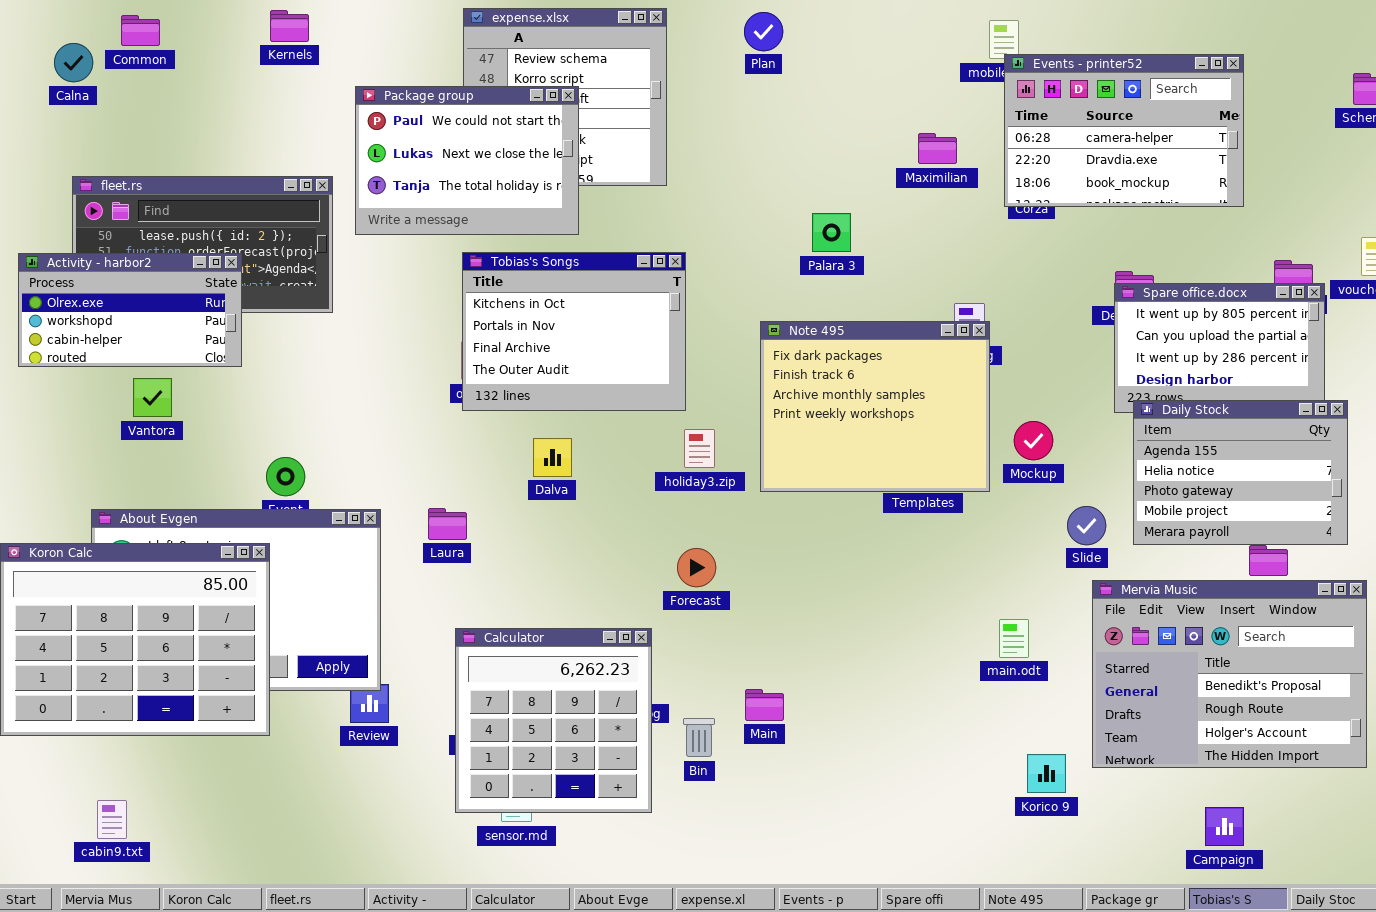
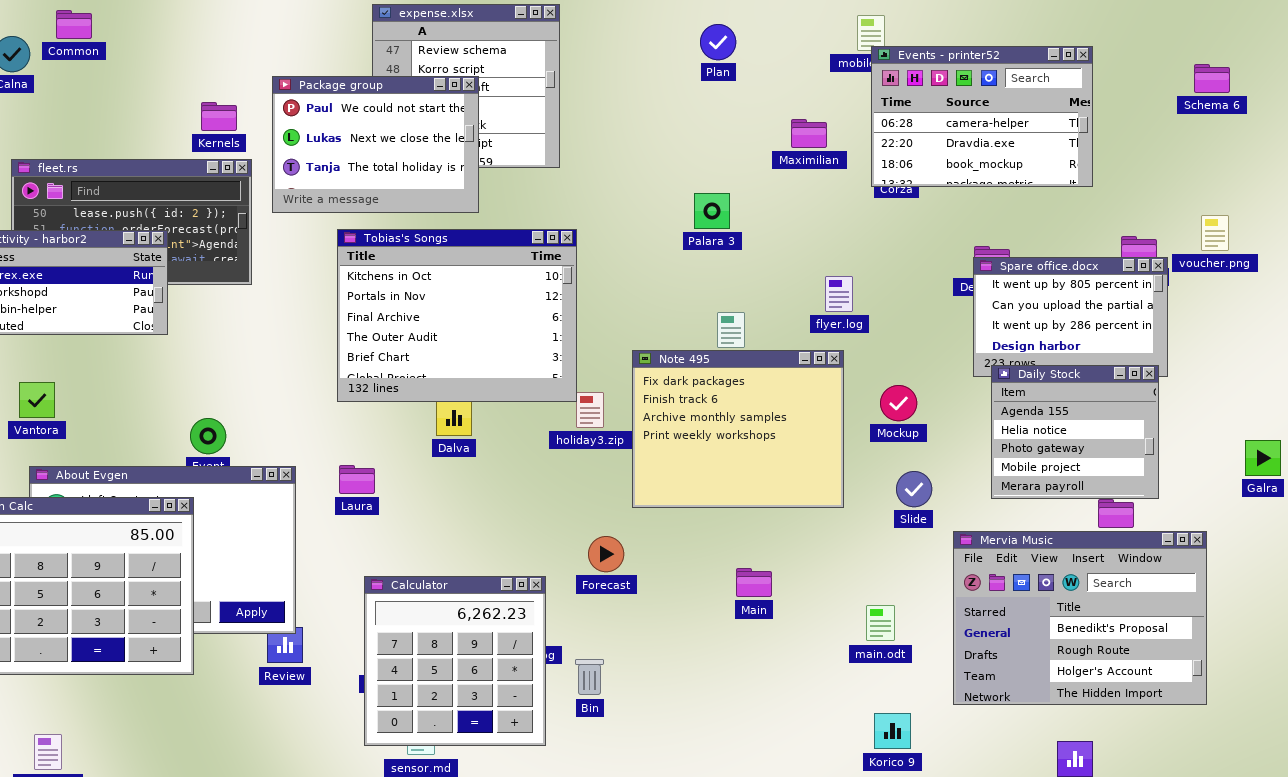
Kernels: [270,10,309,42] -> [201,102,237,131], moved
Plan: [744,12,783,51] -> [700,24,736,60], moved
Tobias's Songs: [462,252,686,411] -> [337,229,577,402], resized
Note 495: [760,321,990,492] -> [632,350,844,508], moved
Vantora: [133,378,172,417] -> [19,382,55,418], moved
Daily Stock: [1133,400,1348,545] -> [991,365,1159,499], resized
Slide: [1067,506,1106,545] -> [896,471,932,507], moved
Forecast: [677,548,716,587] -> [588,536,624,572], moved
main.odt: [999,619,1029,658] -> [866,605,895,641], moved
Main: [745,689,784,721] -> [736,568,772,597], moved
Korico 9: [1027,754,1066,793] -> [874,713,911,749], moved

